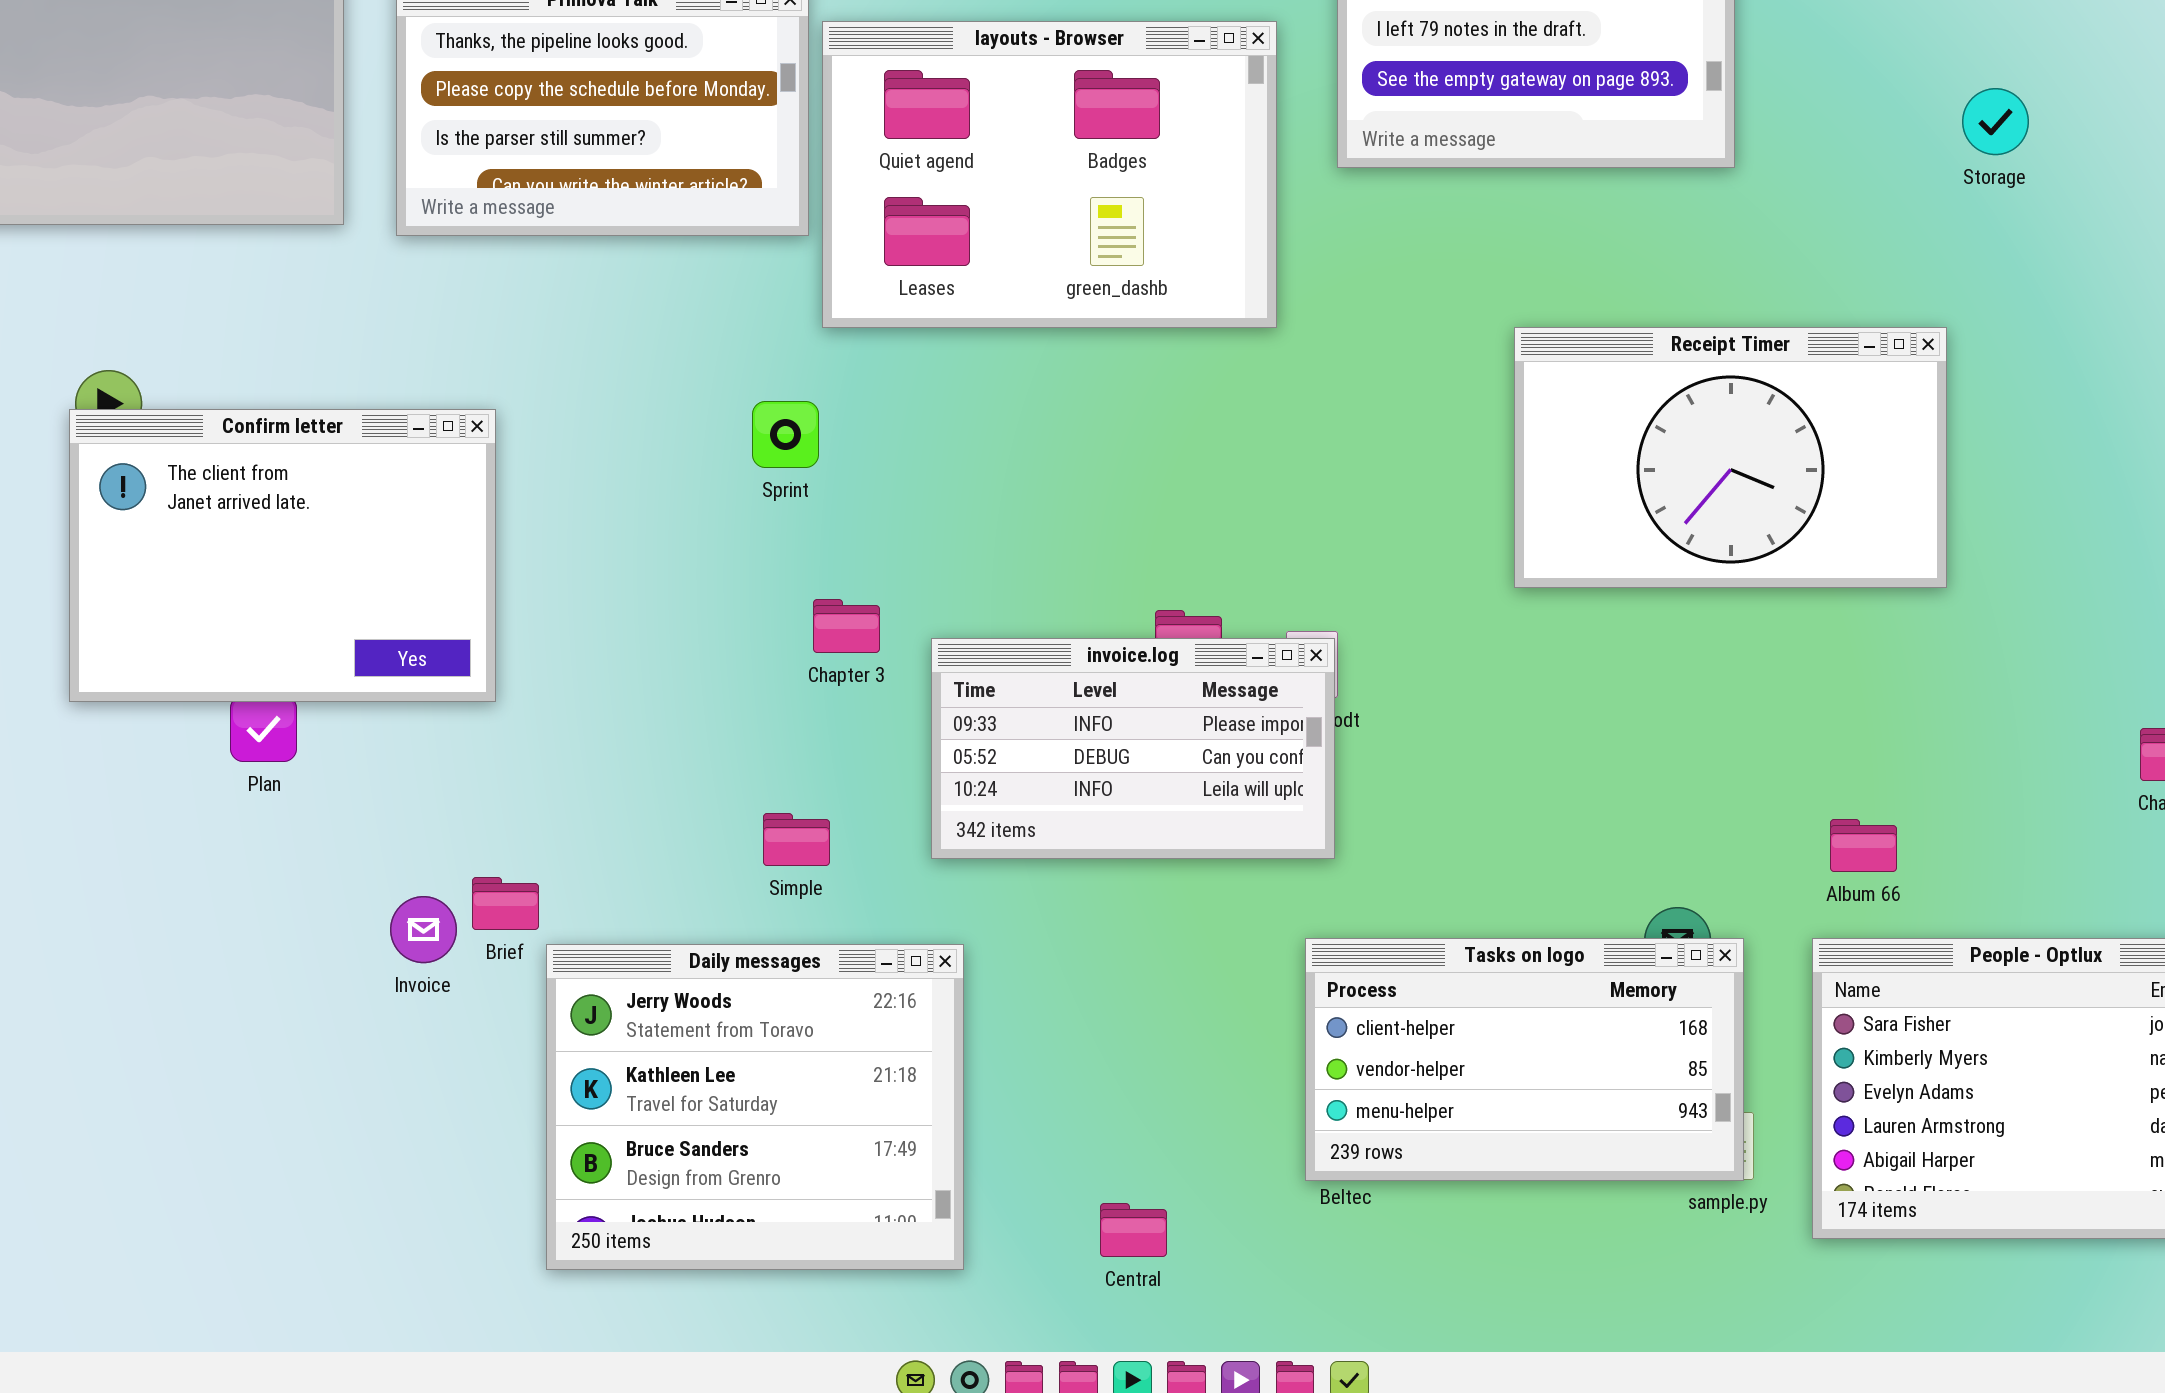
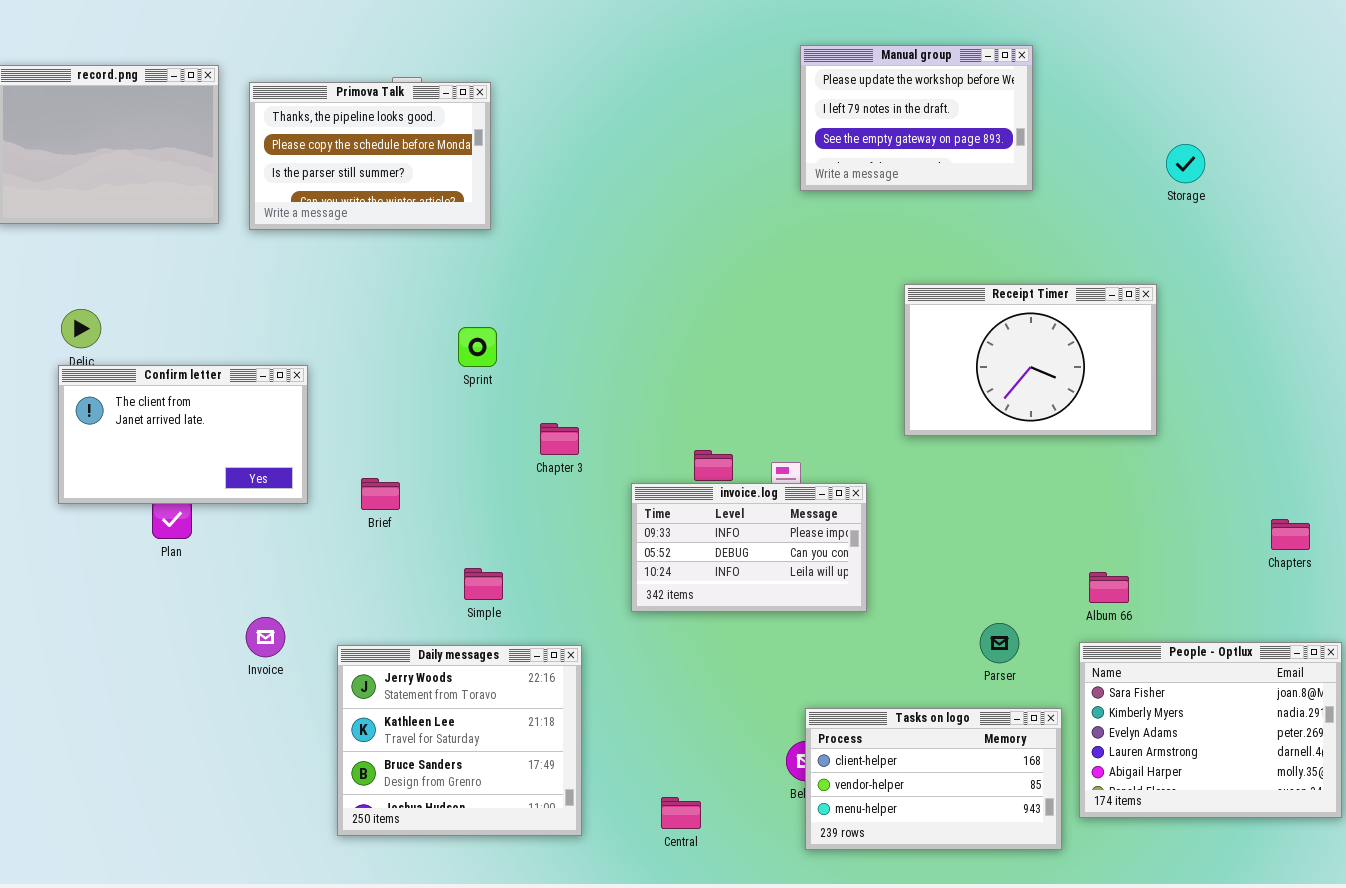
layouts - Browser: [822,21,1277,328] -> none, closed
Confirm letter: [69,409,496,702] -> [58,365,308,504], resized
Chapter 3: [813,599,880,653] -> [540,423,579,455], moved
invoice.log: [931,638,1335,859] -> [631,483,867,612], moved
Brief: [472,877,539,930] -> [361,478,400,510], moved
Tasks on logo: [1305,938,1744,1181] -> [805,708,1062,850], moved

